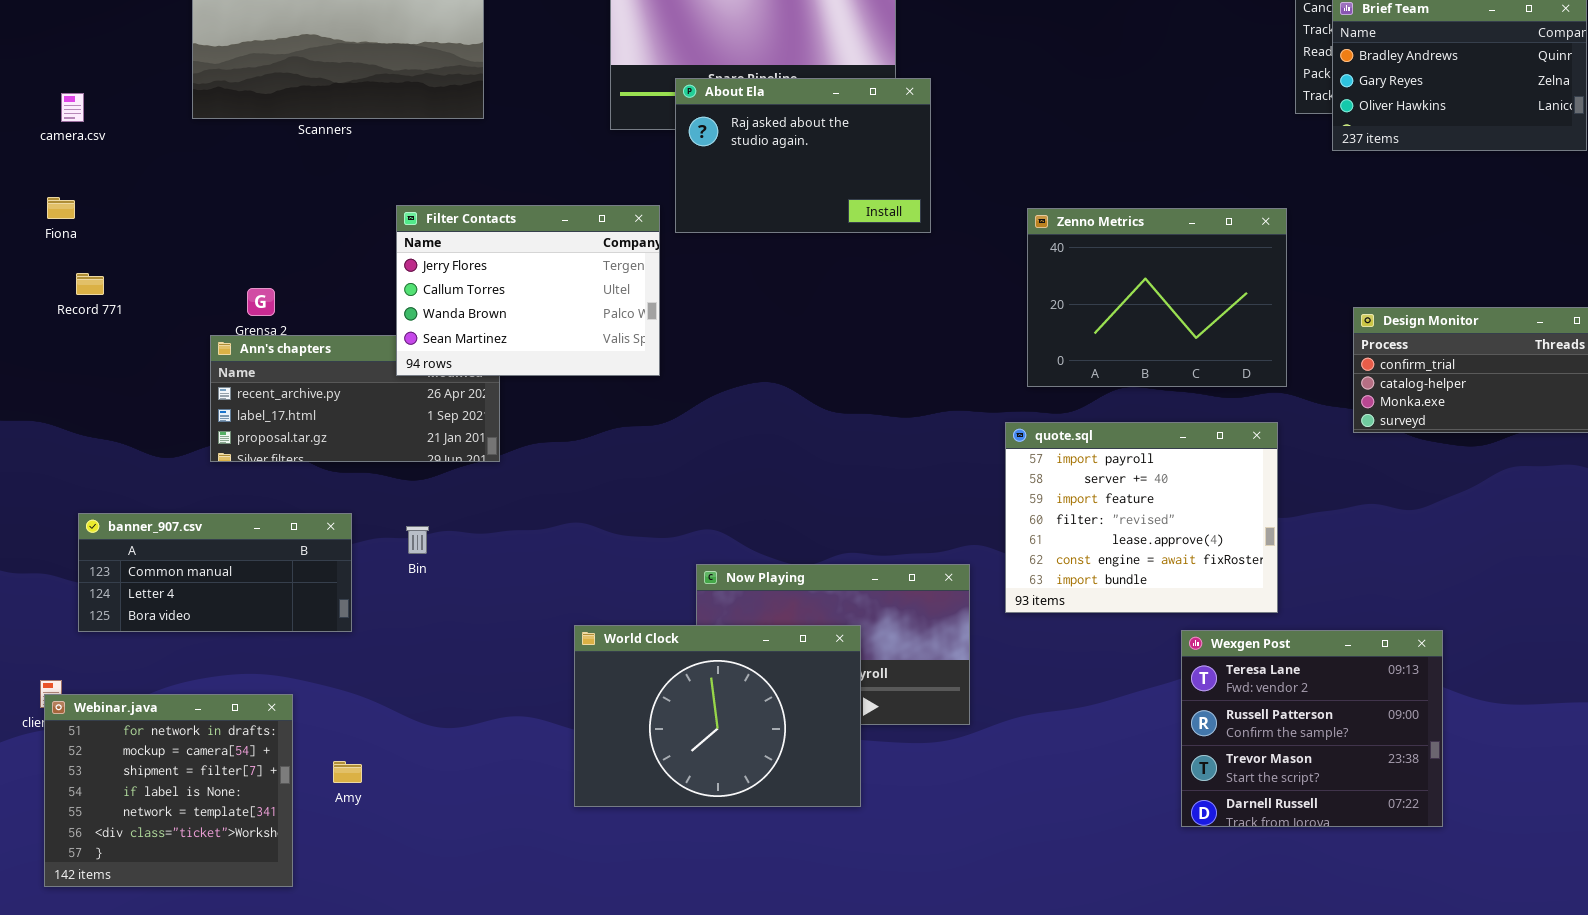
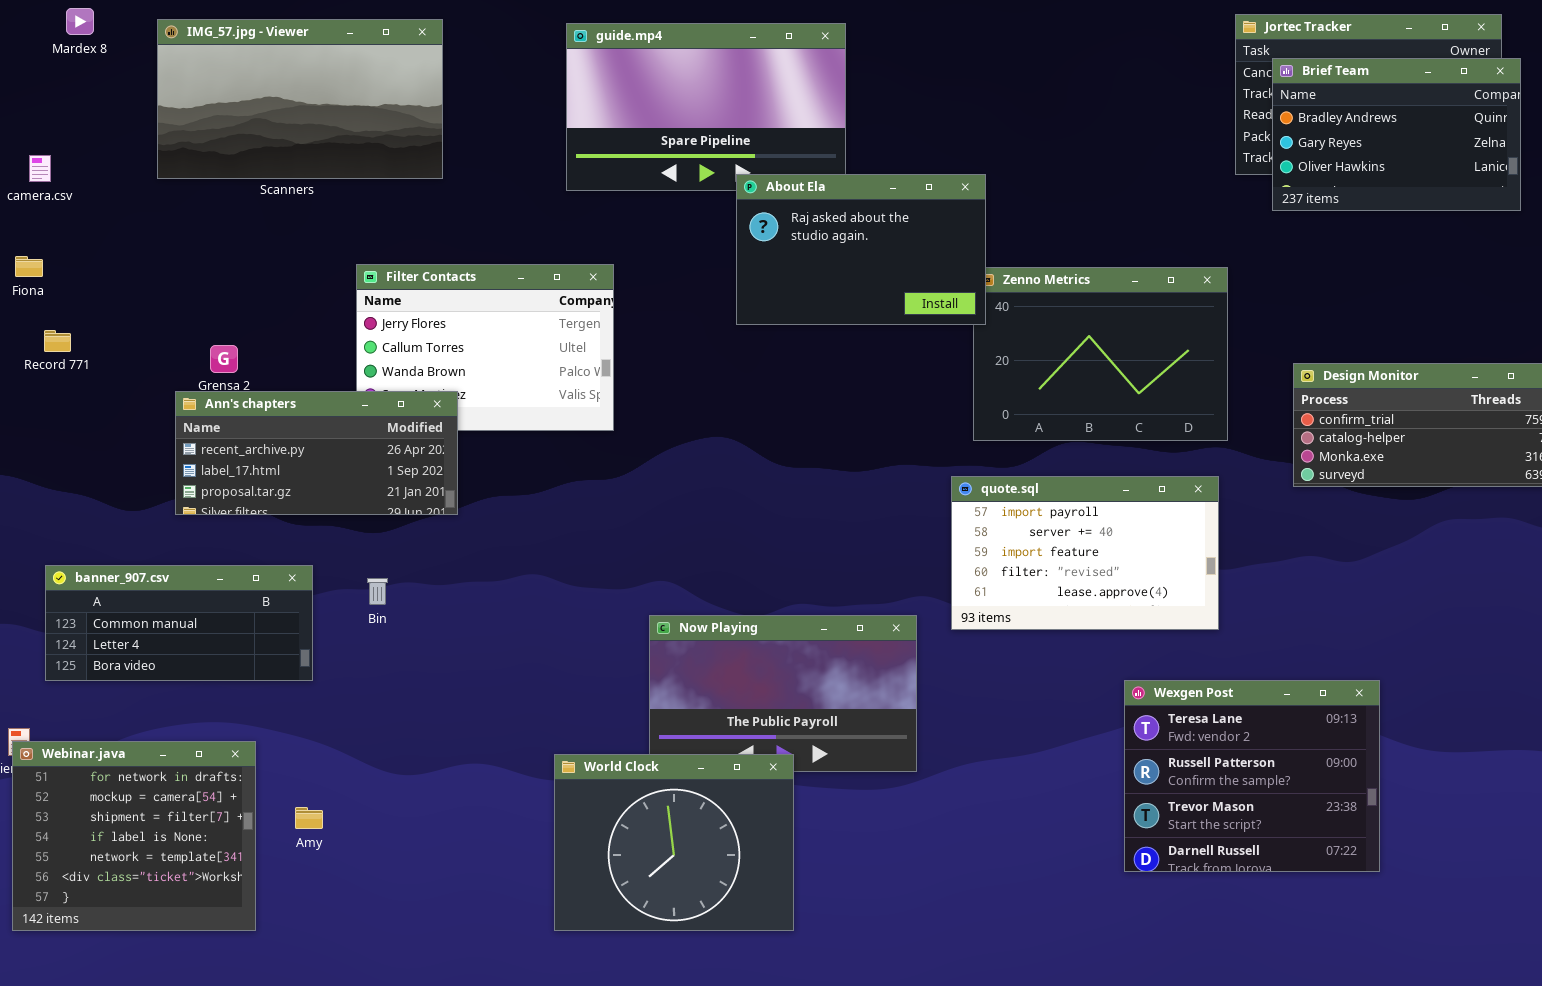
About Ela: [675,78,931,233] -> [736,174,986,325], moved
Ann's chapters: [210,335,500,462] -> [175,391,458,515], raised
quote.sql: [1005,422,1278,613] -> [951,476,1219,630], resized
World Clock: [574,625,861,807] -> [554,754,794,931], moved, resized

